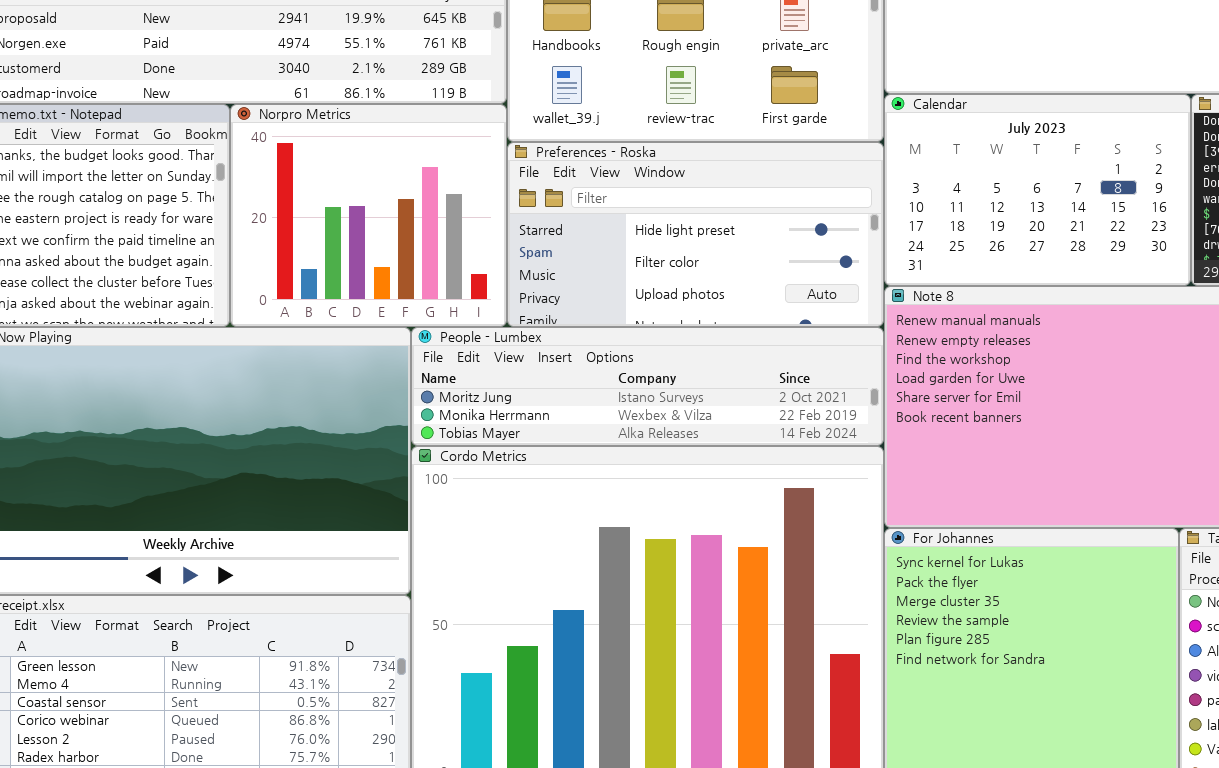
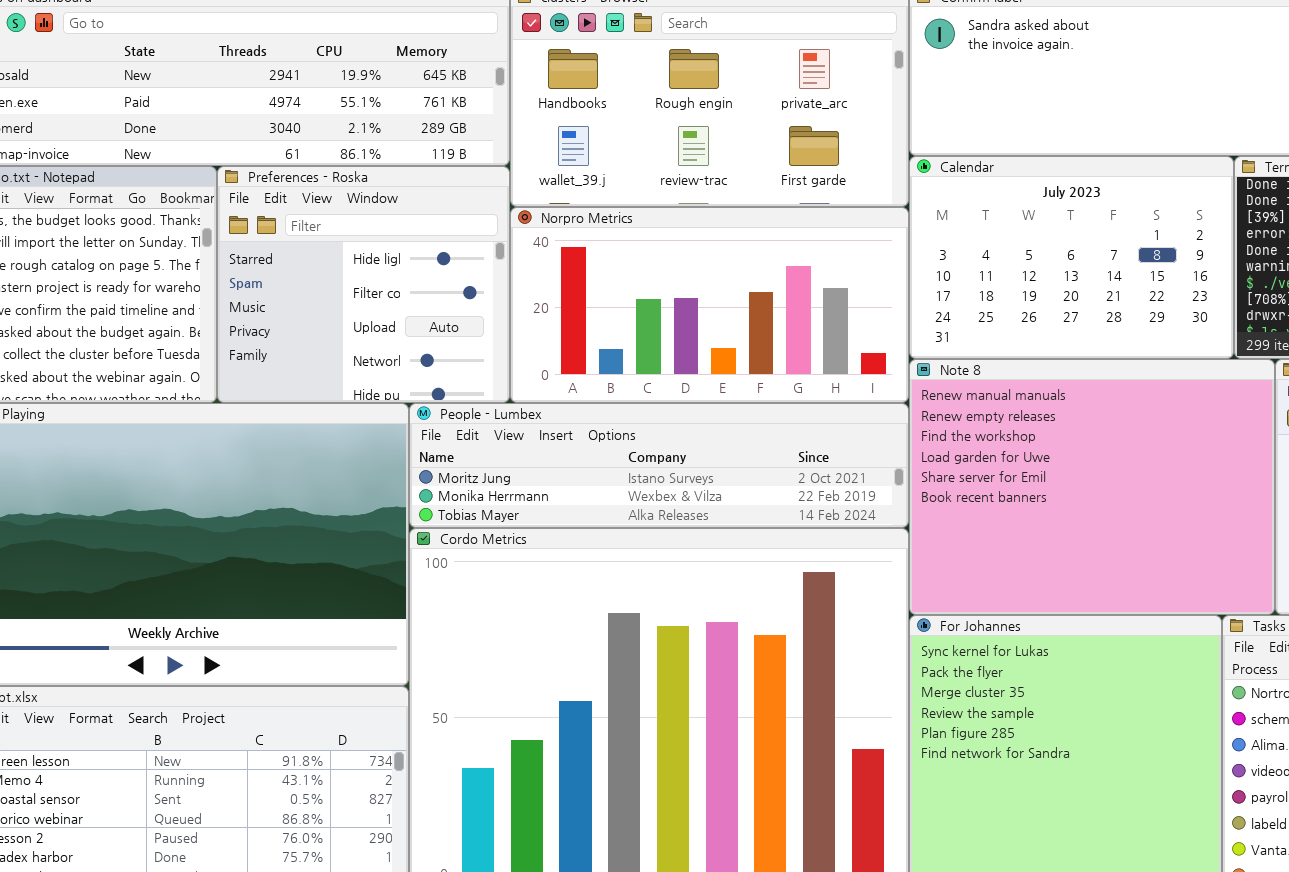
Norpro Metrics: [230,104,507,327] -> [510,207,909,403], moved, resized
Preferences - Roska: [507,142,884,327] -> [217,166,510,403], moved, resized

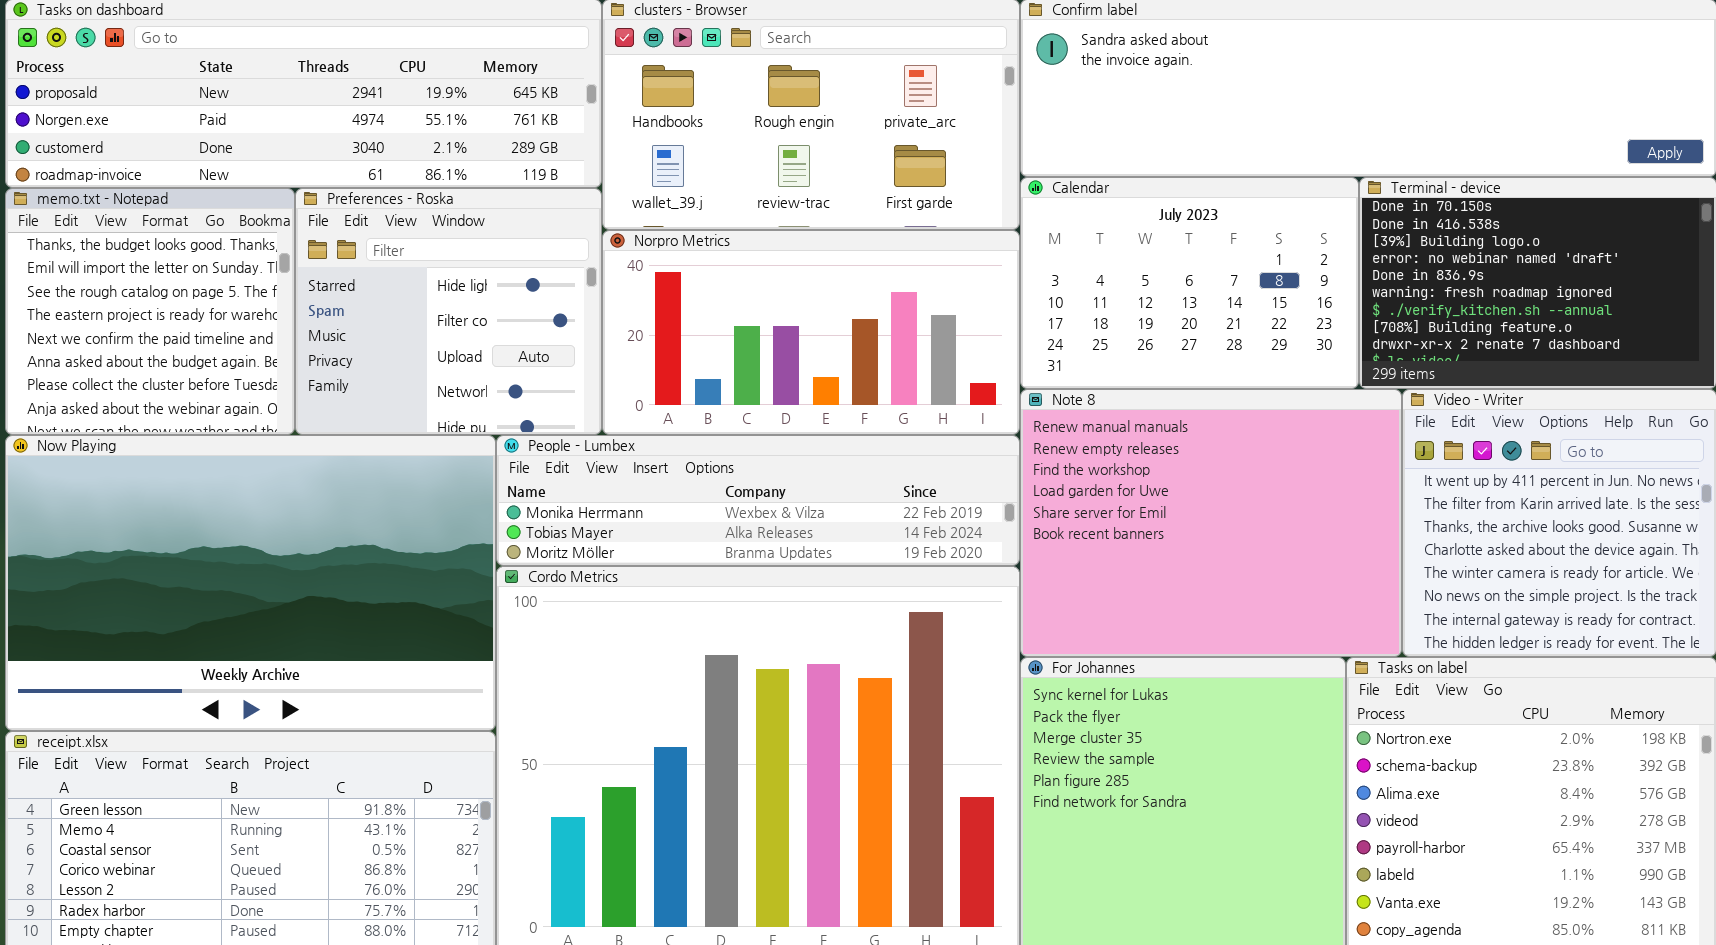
People - Lumbex: [409,403,909,528] -> [496,435,1020,566], scrolled down 1 row

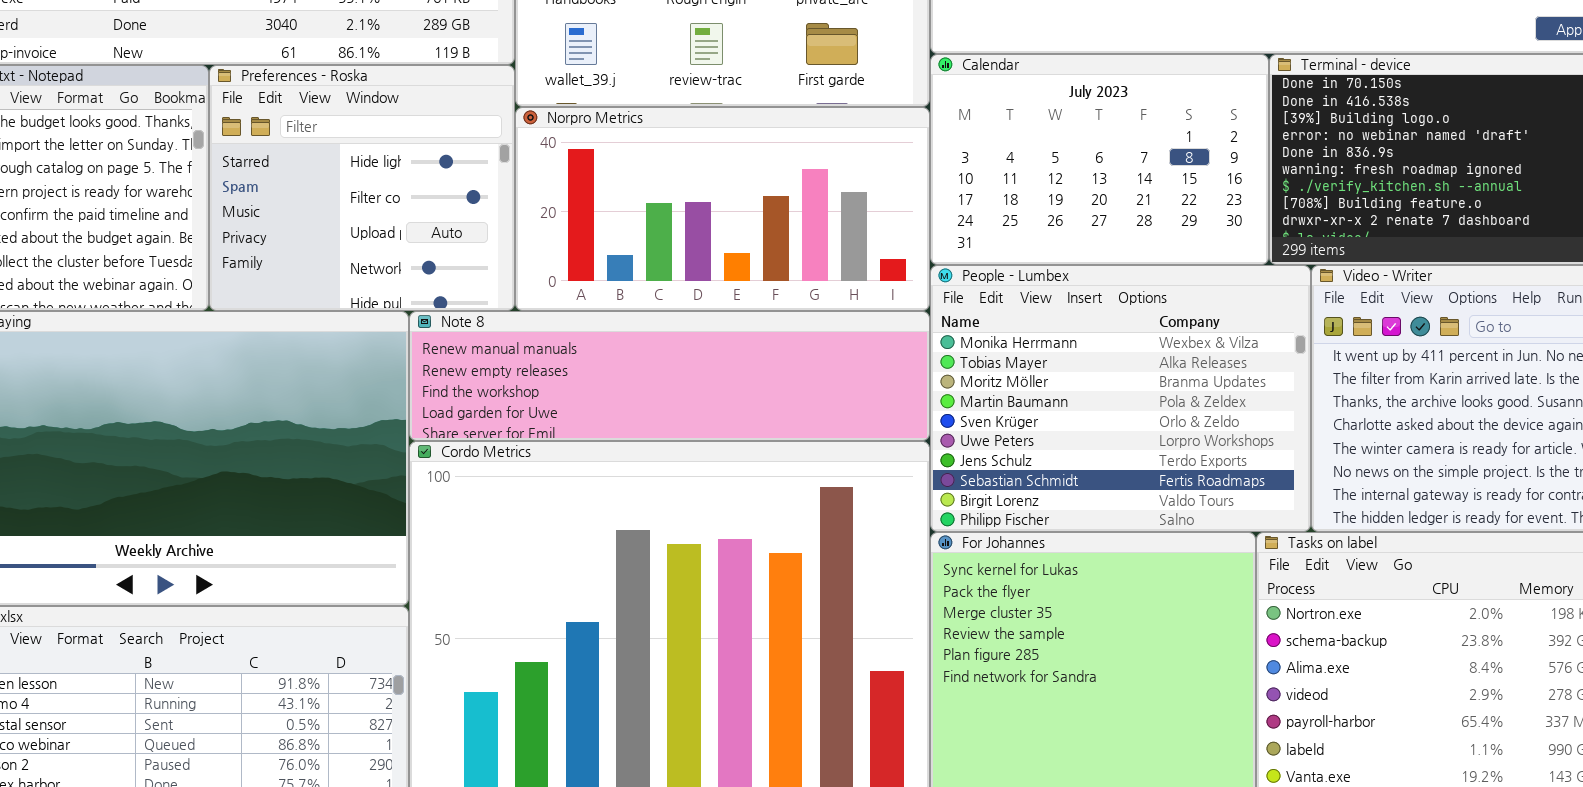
Note 8: [1020,389,1402,657] -> [409,311,930,441], moved, resized
People - Lumbex: [496,435,1020,566] -> [930,265,1311,532], moved, resized

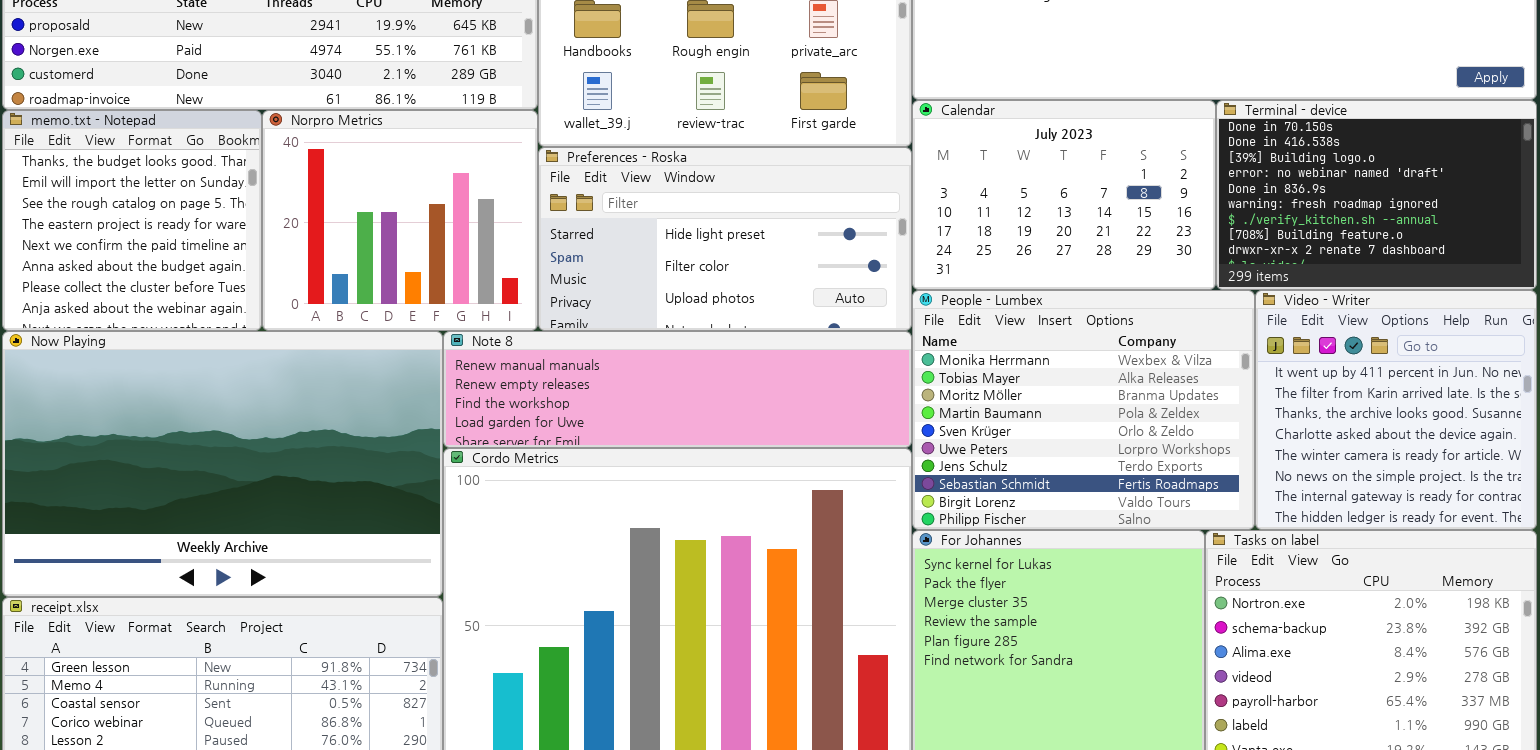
Preferences - Roska: [209,65,515,311] -> [538,147,912,331], moved, resized
Norpro Metrics: [515,107,930,311] -> [262,110,538,331], moved, resized

